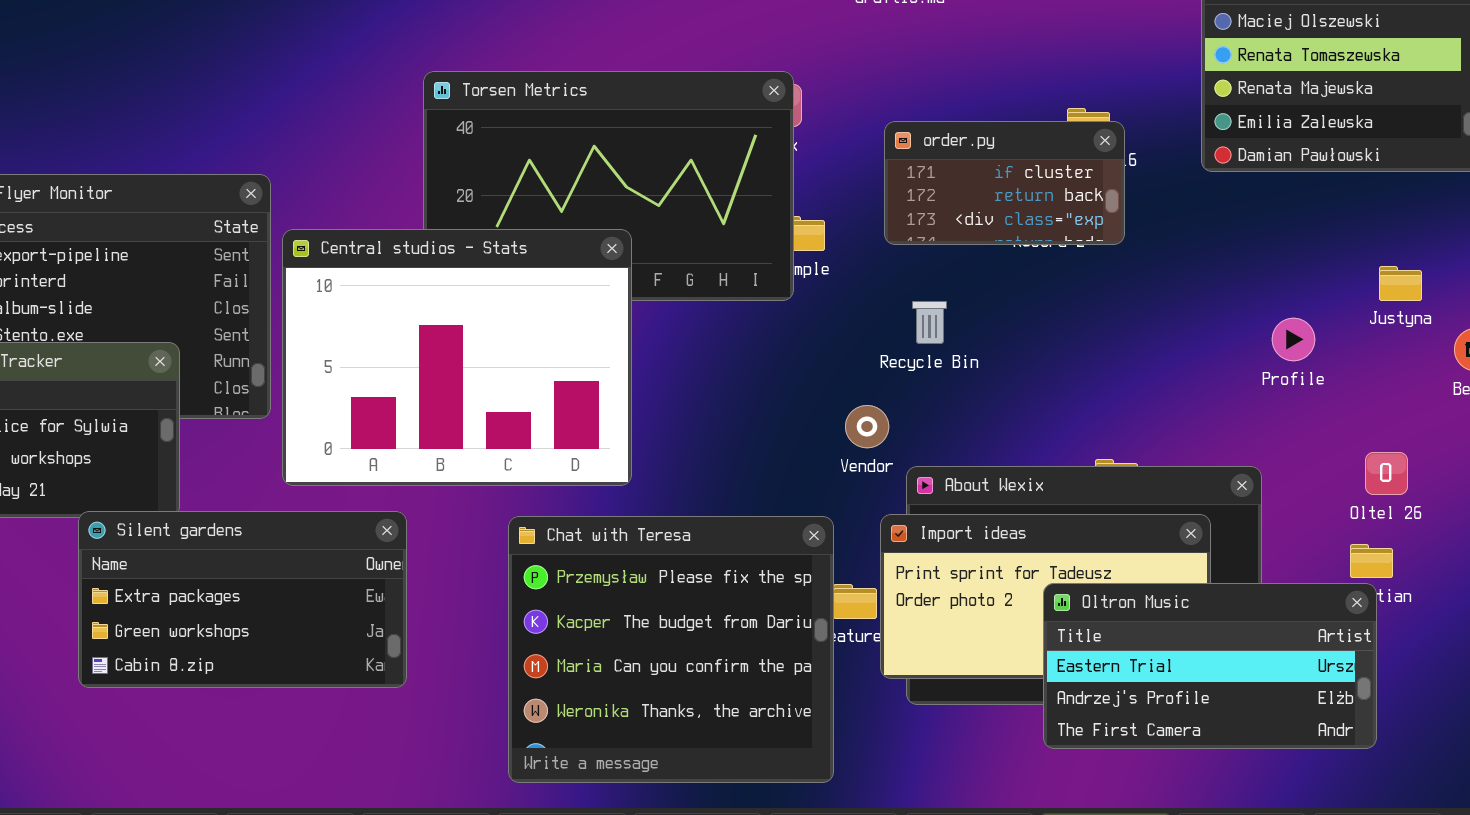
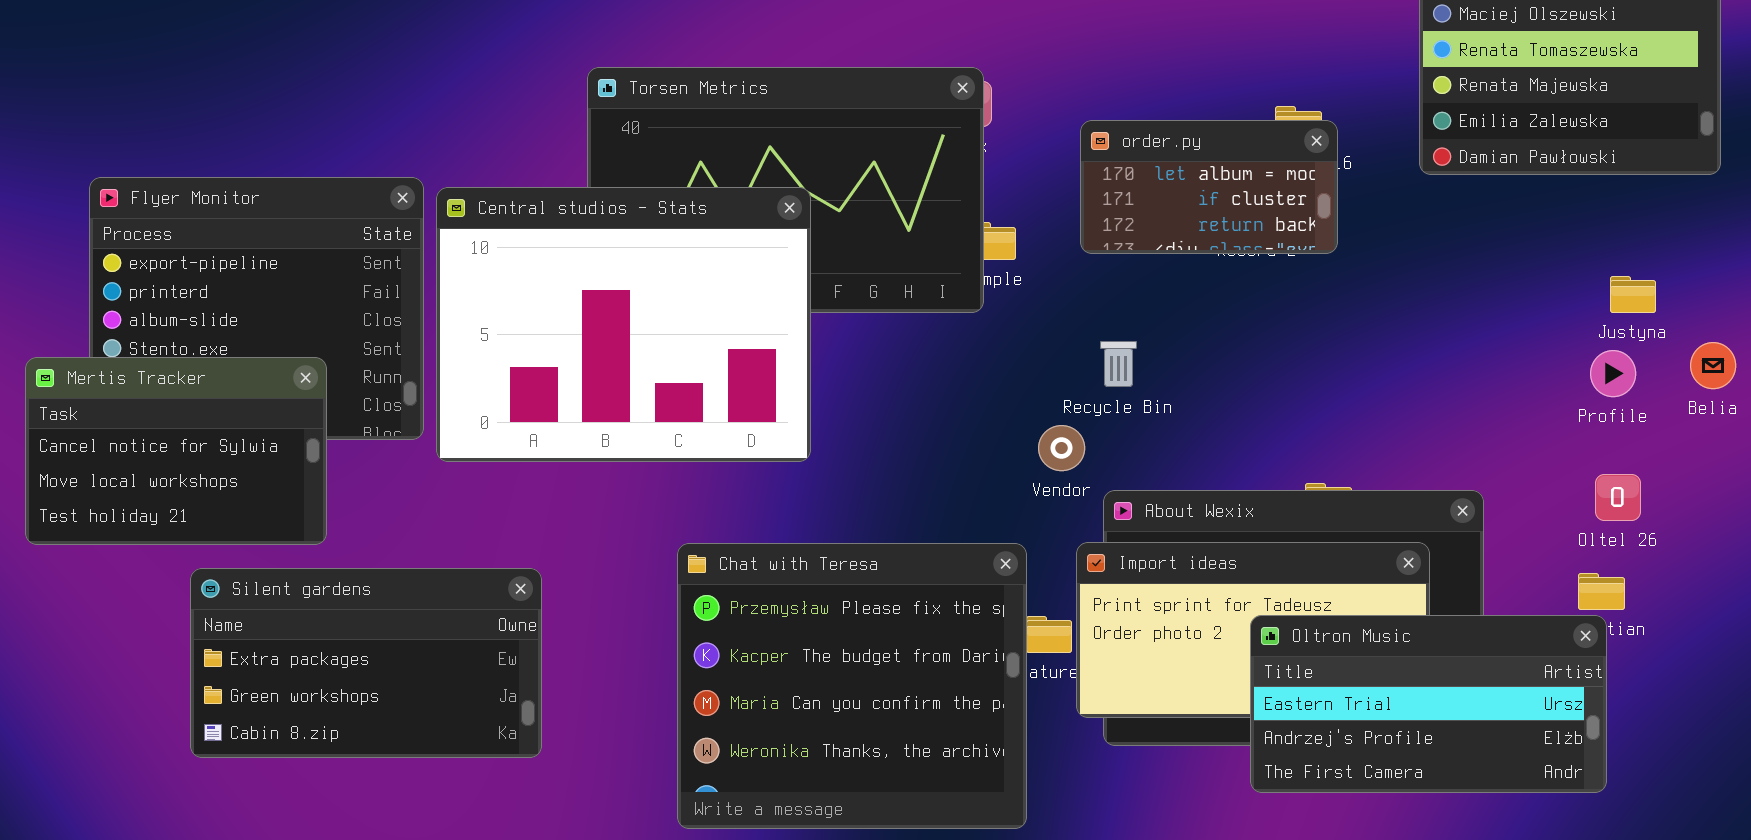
order.py: [884,121,1125,245] -> [1080,120,1338,254], scrolled up 1 row
Central studios - Stats: [282,229,632,486] -> [436,187,811,462], moved
Recycle Bin: [912,301,947,344] -> [1100,341,1137,387], moved
Profile: [1272,318,1315,361] -> [1590,350,1636,397], moved
Silent gardens: [78,511,407,688] -> [190,568,542,758], moved

